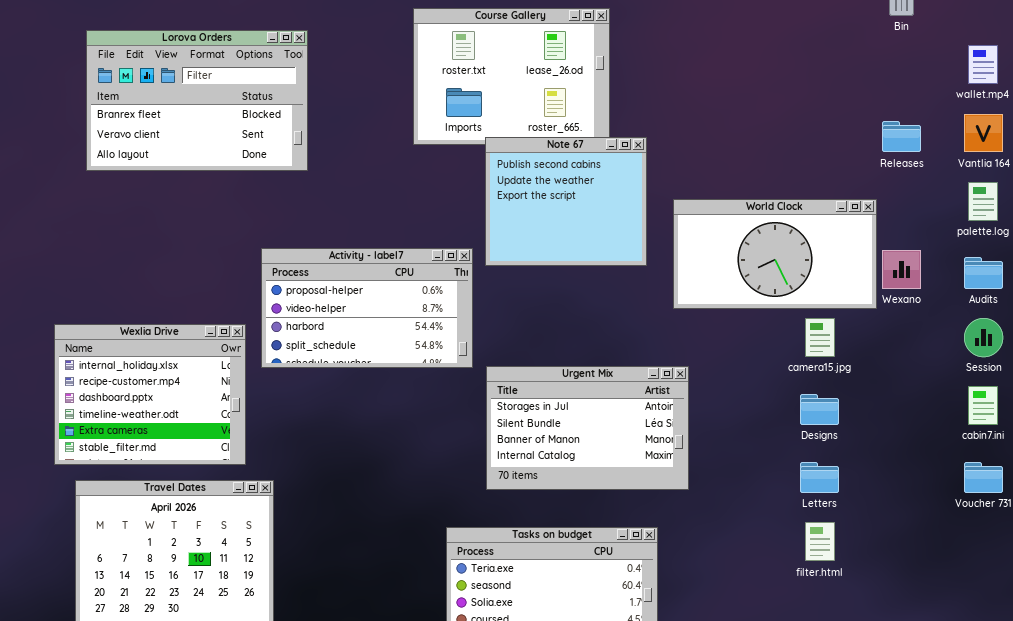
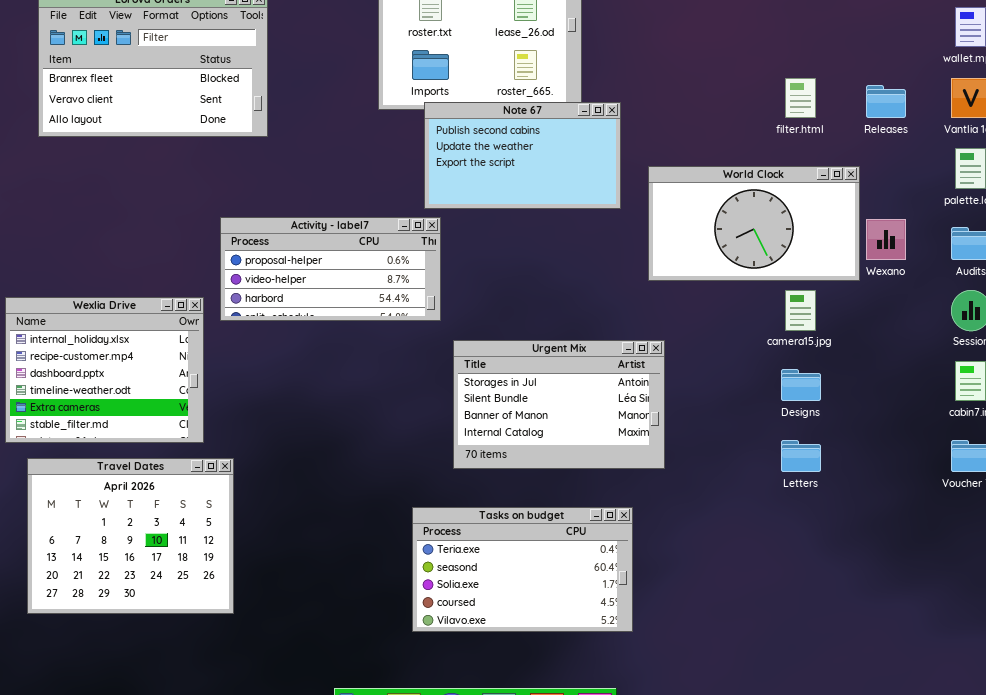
Note 67: [485,137,647,266] -> [424,102,621,209], resized
Activity - label7: [261,248,473,368] -> [220,217,441,321], resized
filter.html: [805,522,835,561] -> [785,78,816,118], moved

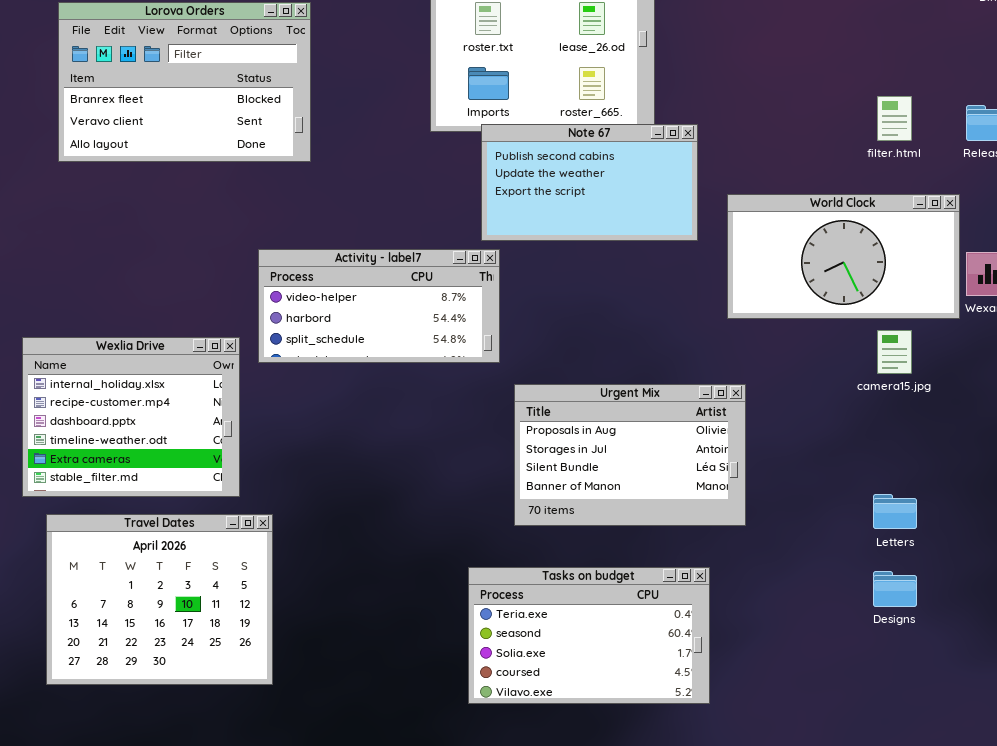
Activity - label7: [220,217,441,321] -> [258,249,500,363], scrolled down 1 row
Urgent Mix: [453,340,665,469] -> [514,384,746,526], scrolled up 1 row
Designs: [781,369,821,401] -> [873,571,917,607], moved

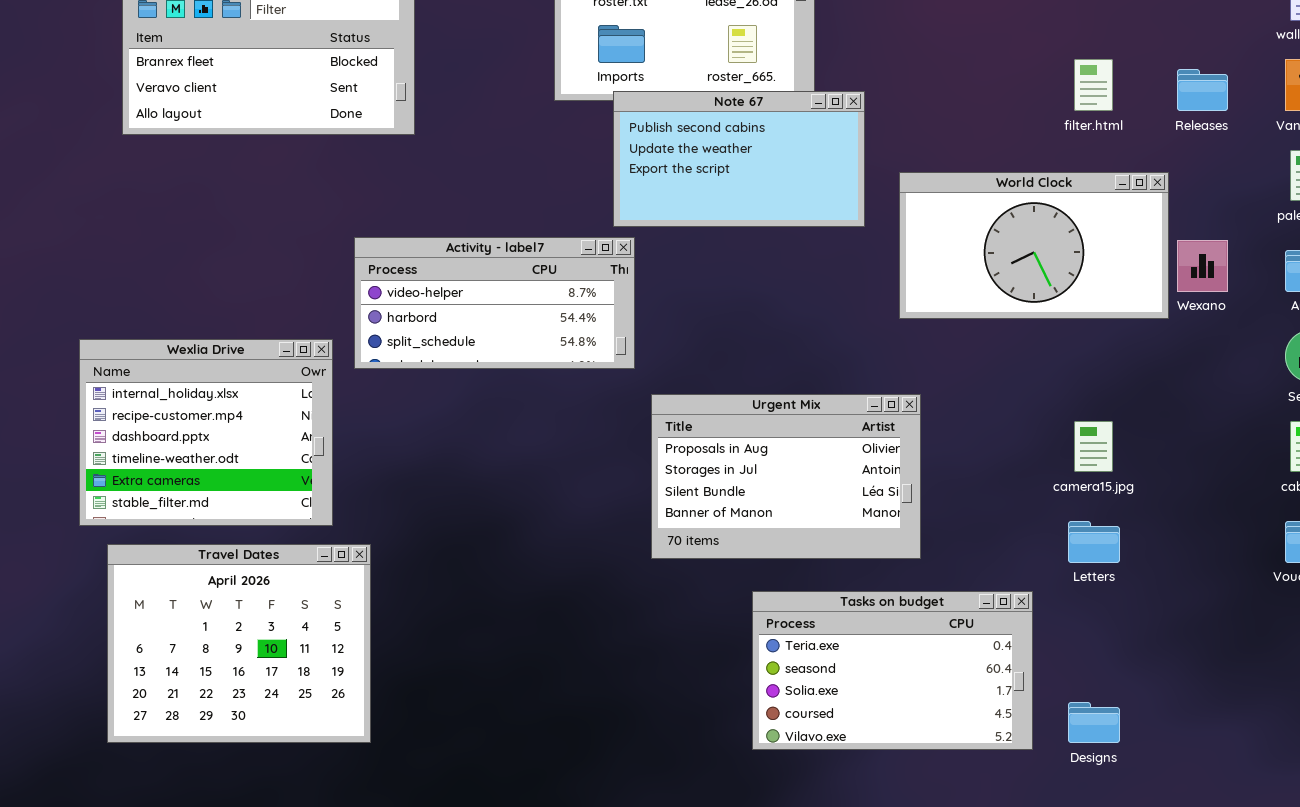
camera15.jpg: [877,330,912,374] -> [1074,421,1113,472], moved
Tasks on budget: [468,567,710,704] -> [752,591,1033,750], moved
Designs: [873,571,917,607] -> [1068,702,1120,743], moved

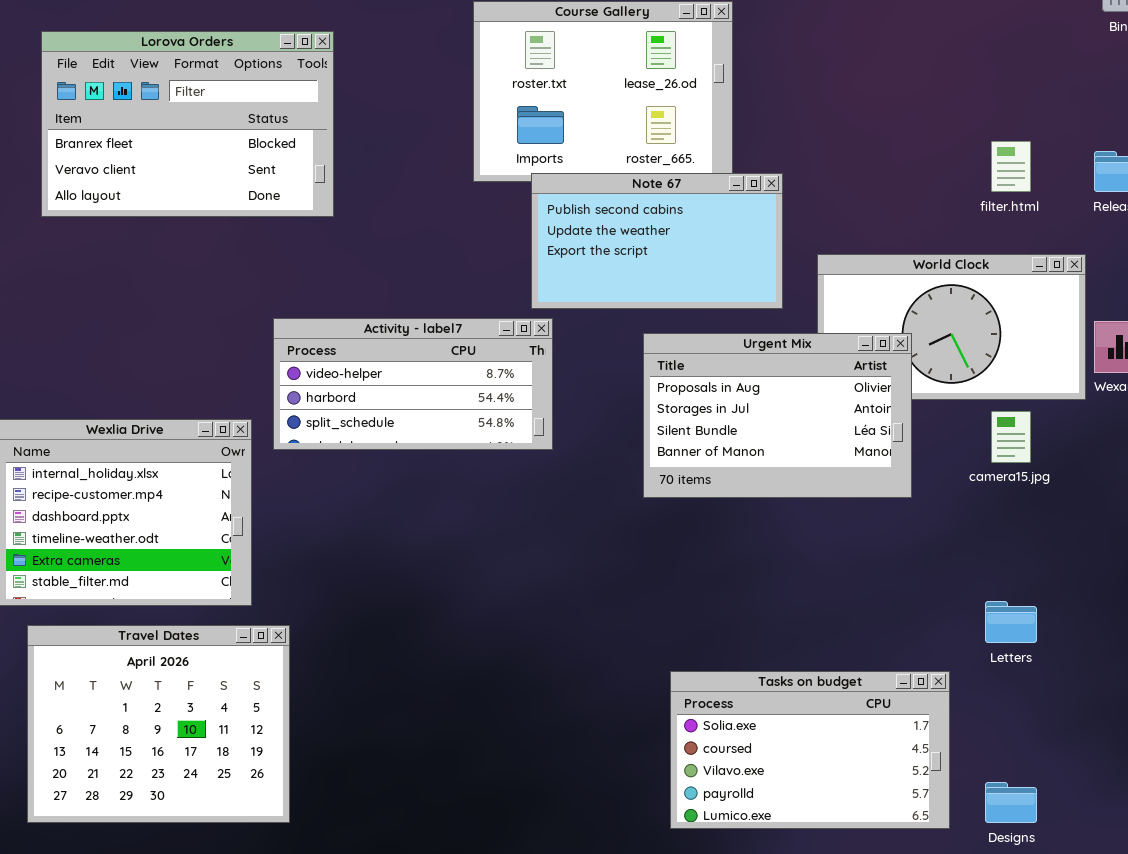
Urgent Mix: [651,394,921,559] -> [643,333,912,498], moved
camera15.jpg: [1074,421,1113,472] -> [991,411,1031,463], moved
Tasks on budget: [752,591,1033,750] -> [670,671,950,829], scrolled down 2 rows

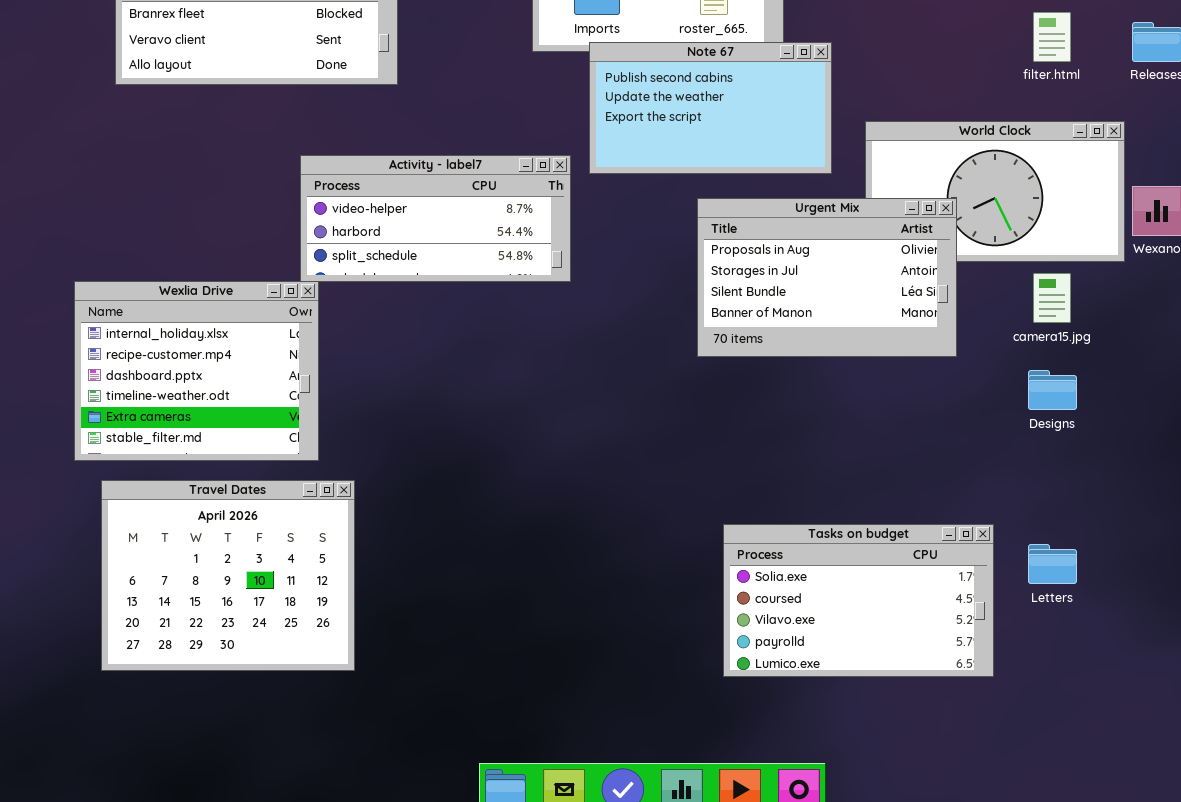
Activity - label7: [273,318,553,450] -> [300,155,571,282], moved
Letters: [985,601,1037,643] -> [1028,544,1077,584], moved
Designs: [985,782,1037,823] -> [1028,370,1077,410], moved

